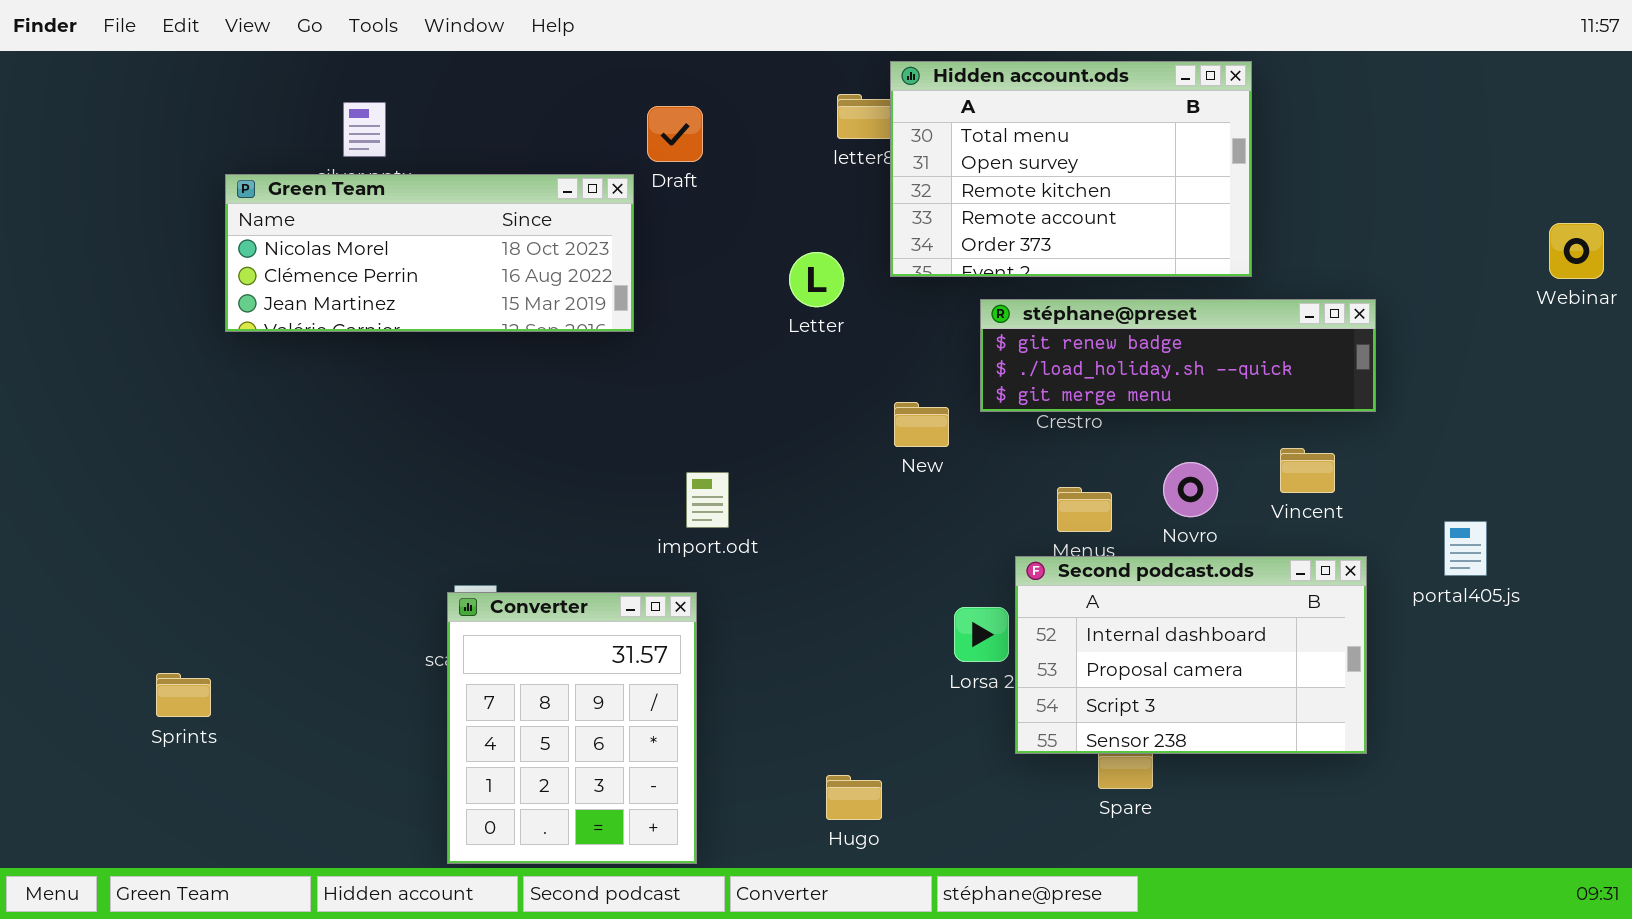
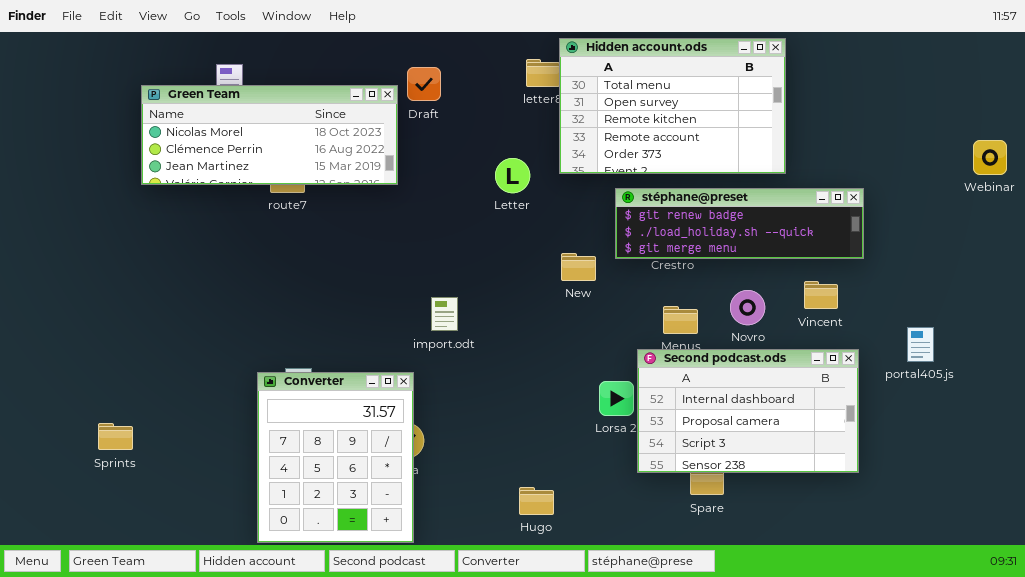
Green Team: [225,174,634,332] -> [141,85,398,185], moved
Converter: [447,592,697,864] -> [257,372,414,543], moved

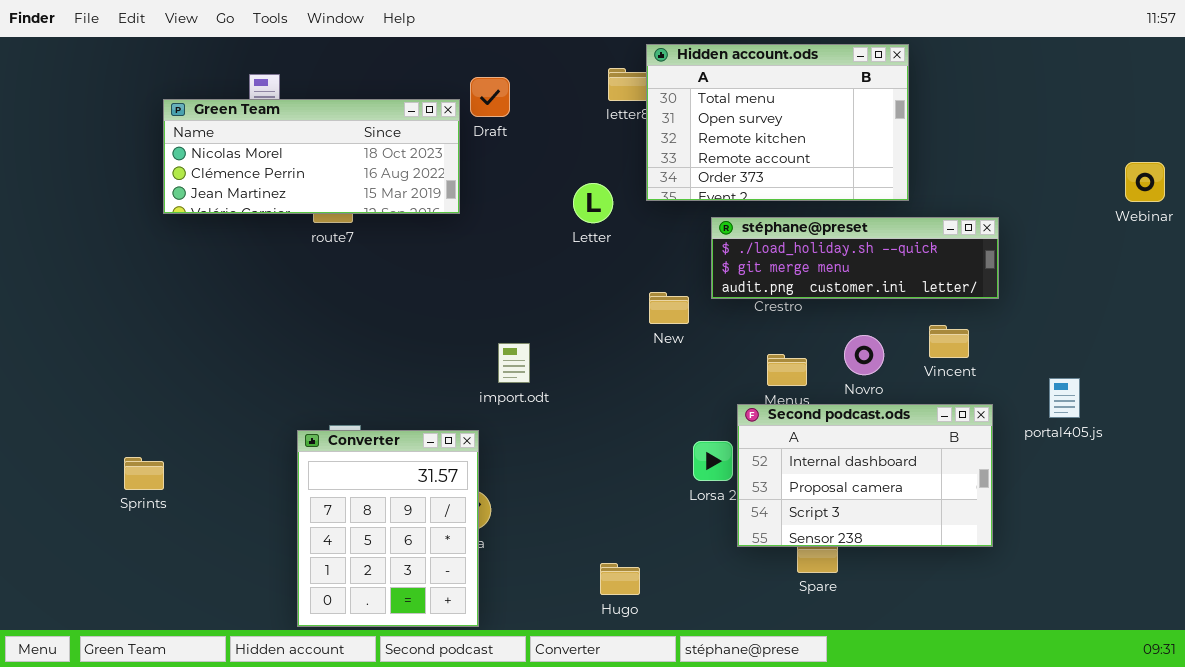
stéphane@preset: [615,188,864,259] -> [711,217,999,299], scrolled down 1 row
Sprints: [98,423,133,450] -> [124,457,164,490], moved

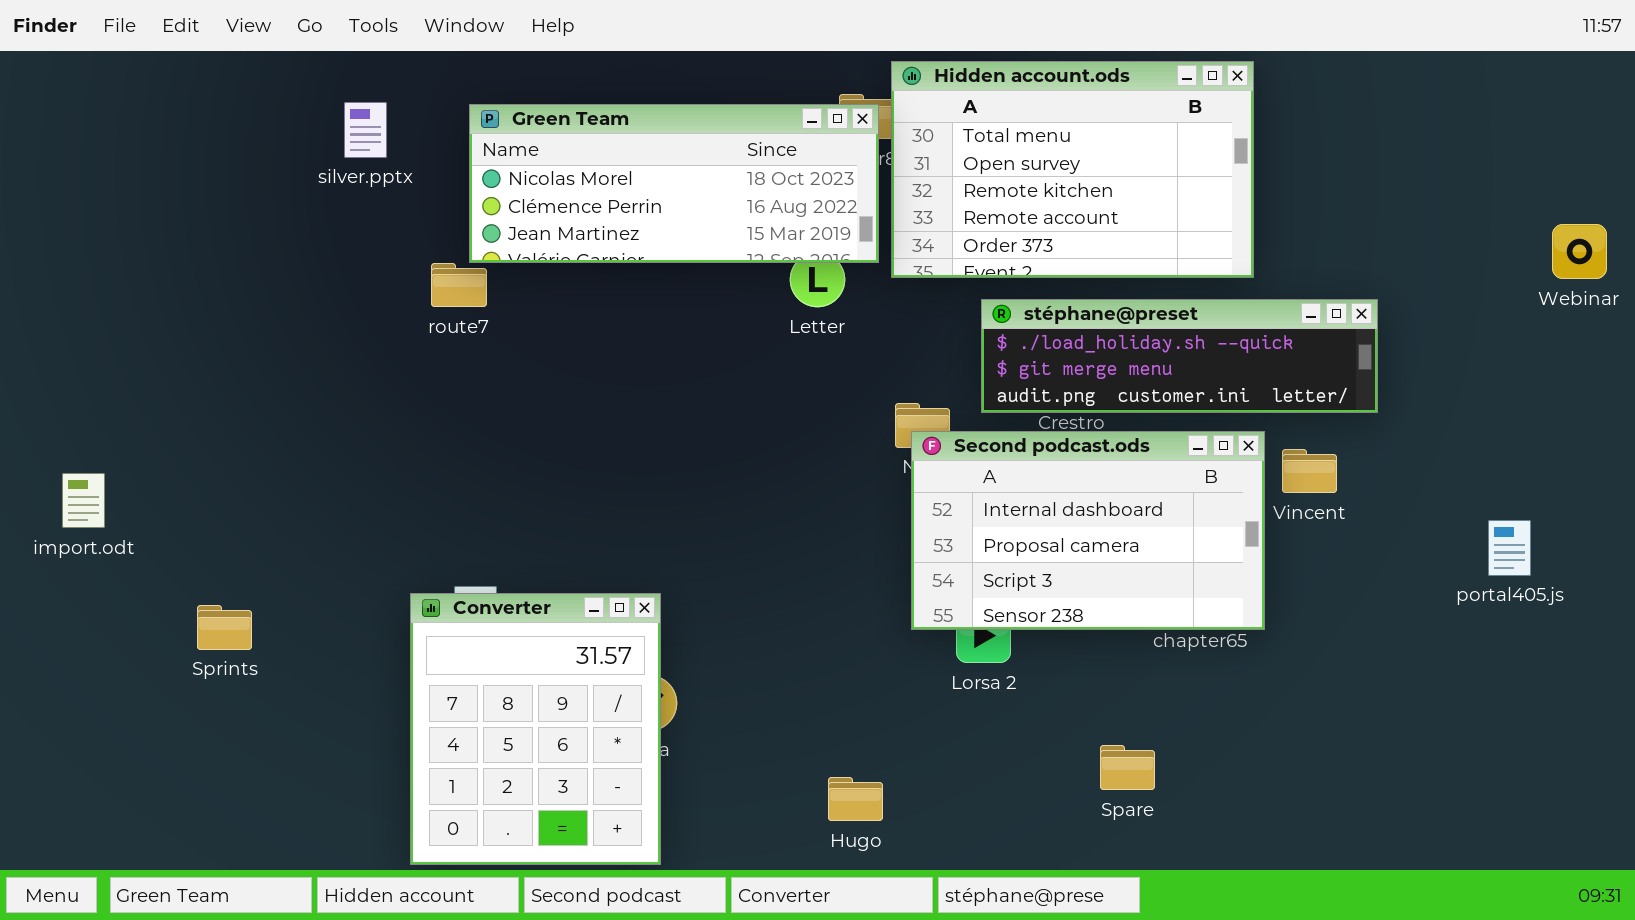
Green Team: [163,99,460,214] -> [469,104,879,263], moved
import.odt: [498,343,530,383] -> [62,473,105,528], moved
portal405.js: [1049,378,1080,418] -> [1488,520,1531,576], moved
Second podcast.ods: [737,404,993,547] -> [911,431,1265,630], moved
Sprints: [124,457,164,490] -> [197,605,252,650], moved

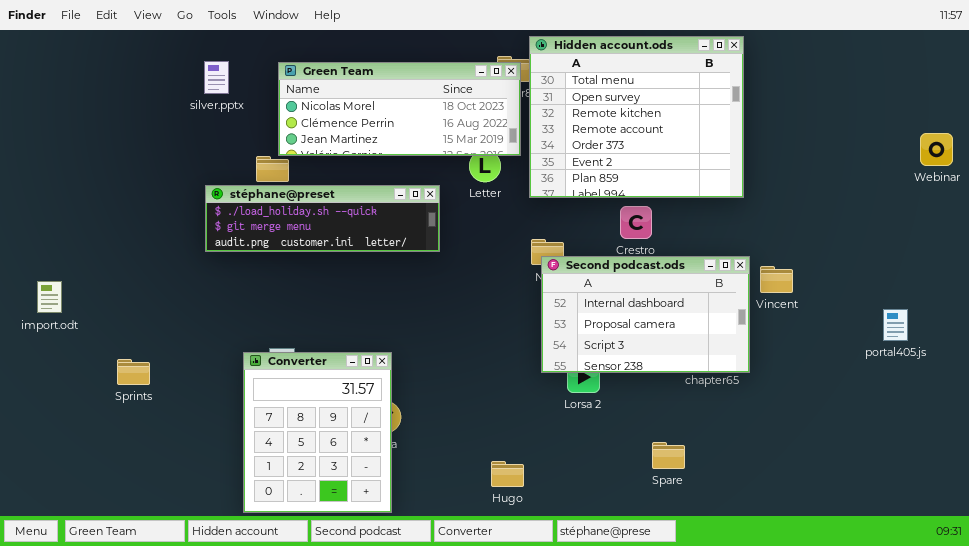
Hidden account.ods: [891,61,1254,278] -> [529,36,744,198], resized
stéphane@preset: [981,299,1378,413] -> [205,185,440,252], moved

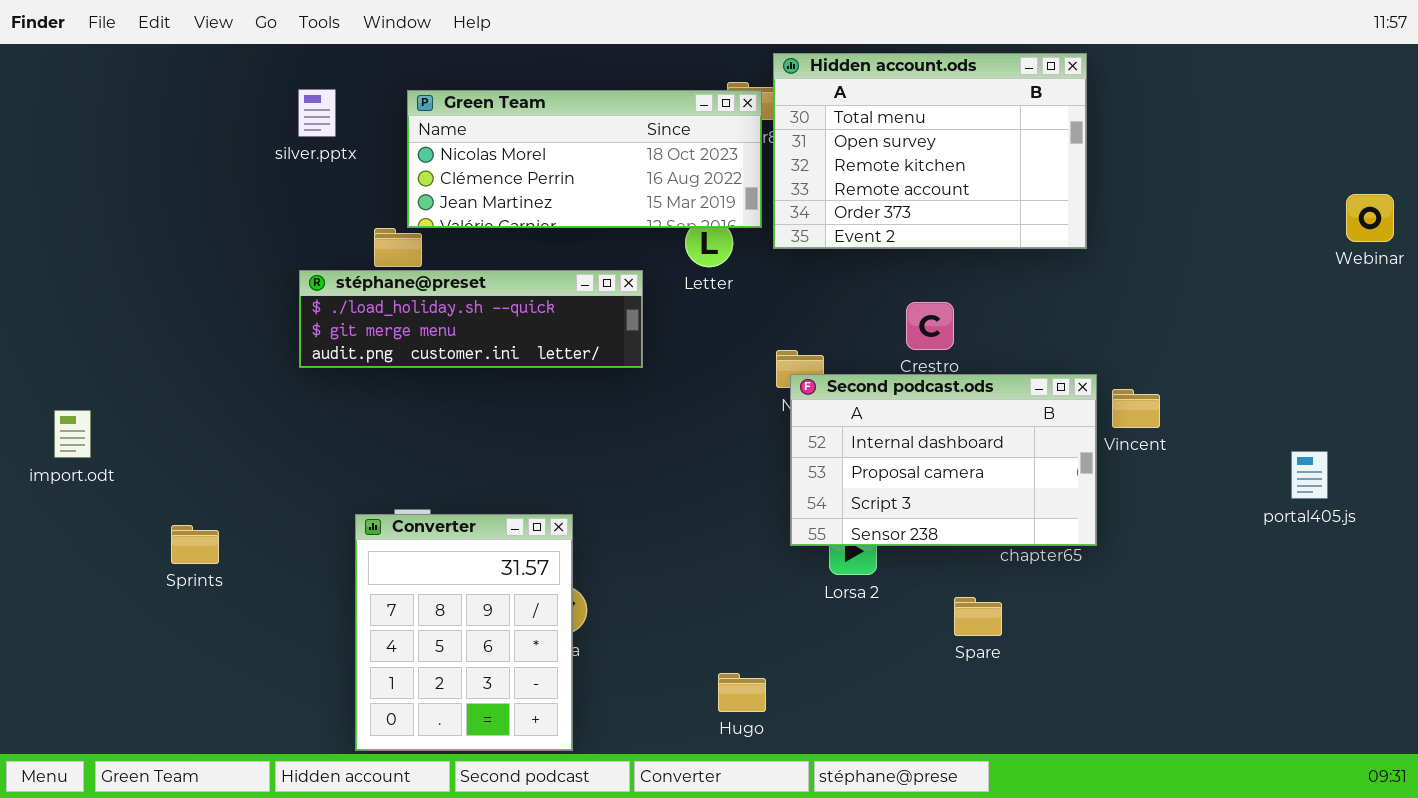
Hidden account.ods: [529,36,744,198] -> [773,53,1087,249], resized
Spare: [652,442,685,469] -> [954,597,1002,636], moved

